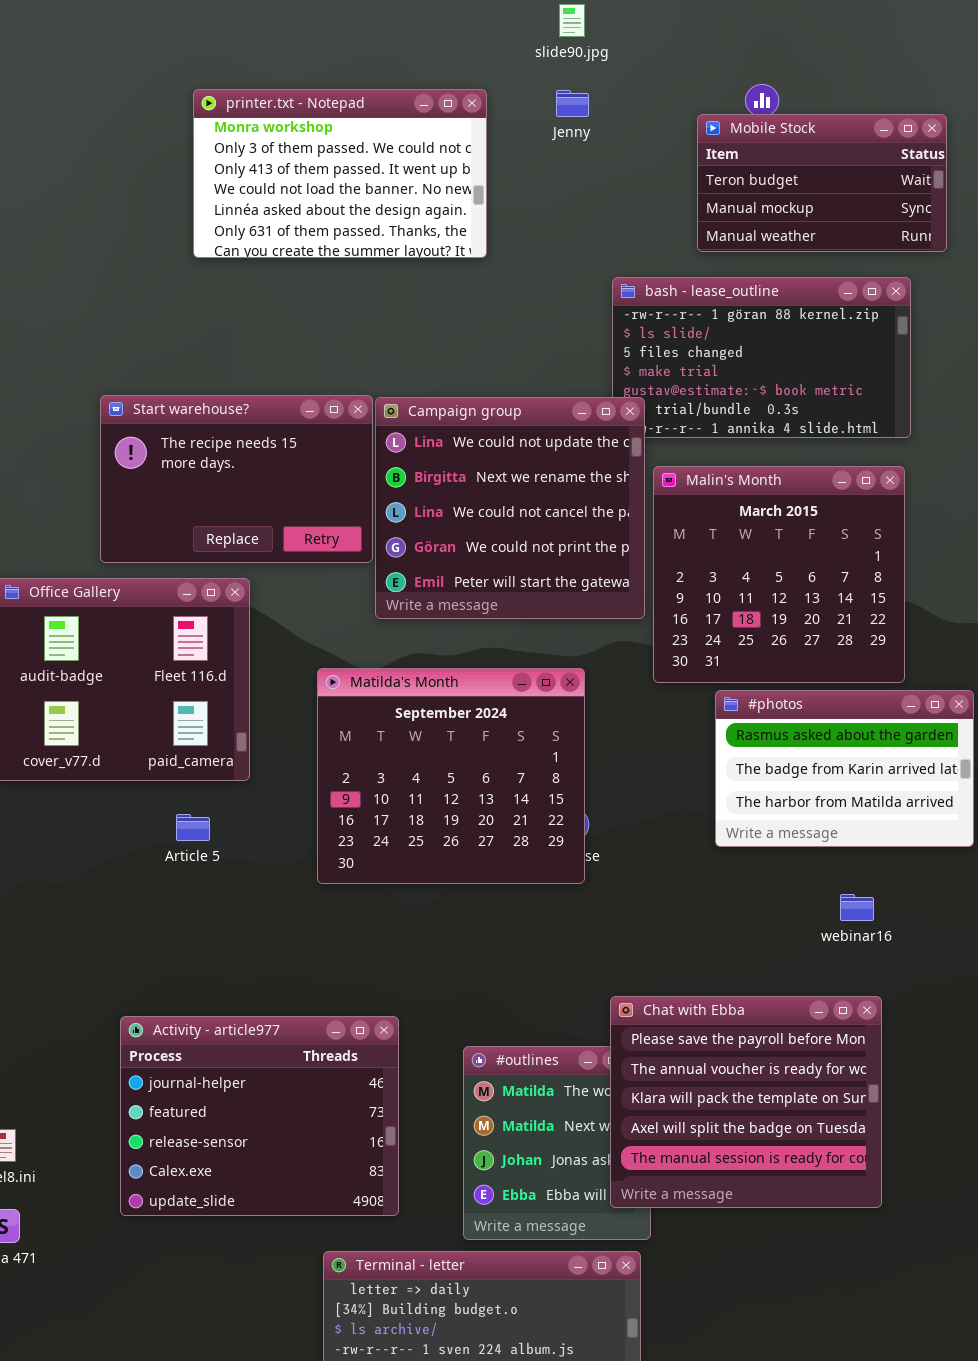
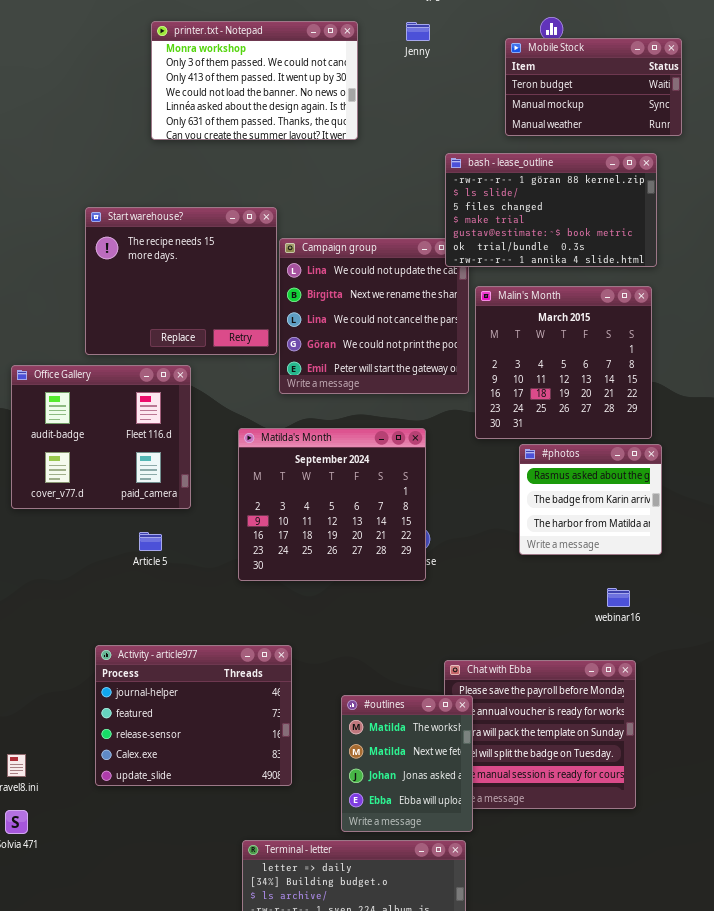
bash - lease_outline: [612,277,911,438] -> [445,153,657,267], raised
Start warehouse?: [100,395,373,563] -> [85,207,277,355], resized
#photos: [715,690,974,847] -> [519,444,662,555], resized
Activity - article977: [120,1016,399,1216] -> [95,645,292,786], moved
#outlines: [463,1046,651,1240] -> [341,695,473,832], raised

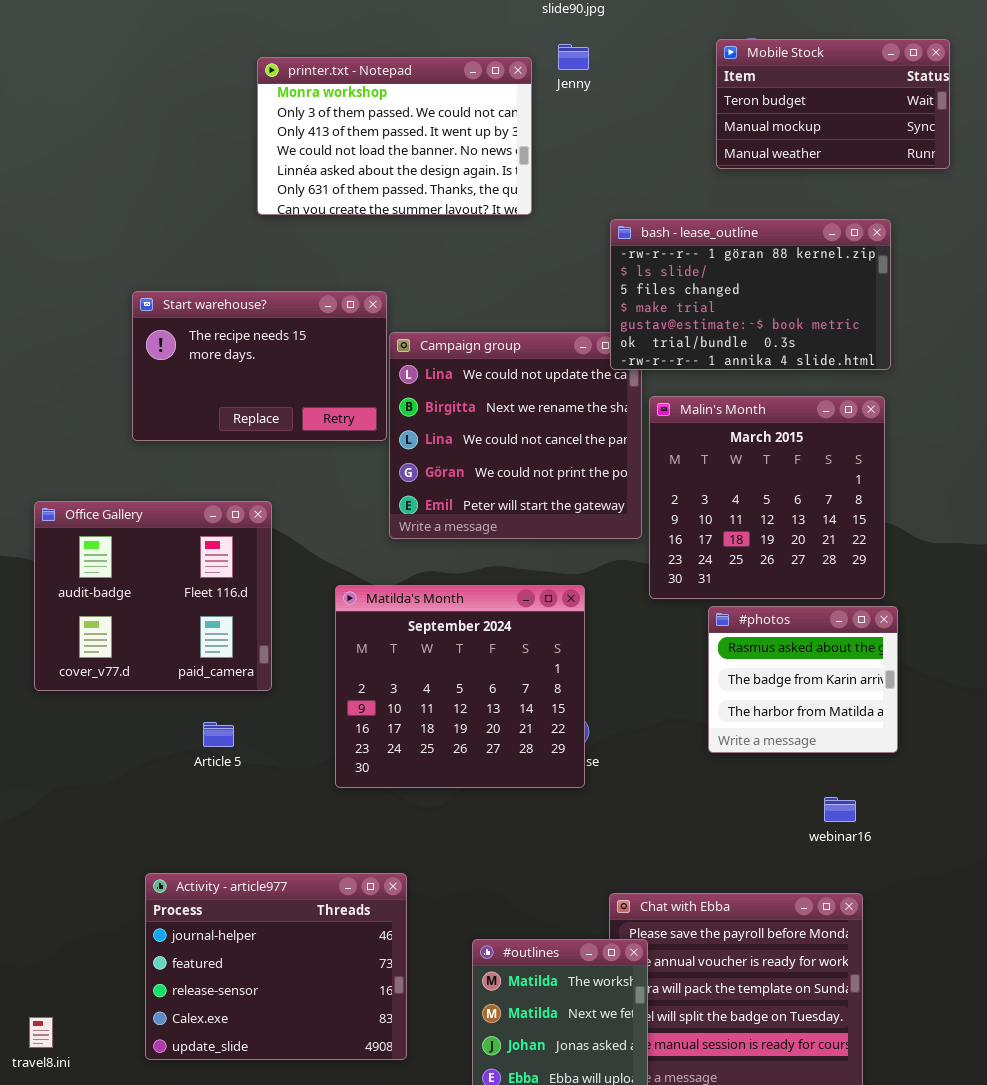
printer.txt - Notepad: [151,21,358,140] -> [257,57,532,215], moved
Mobile Stock: [505,38,682,136] -> [716,39,950,169], moved
Start warehouse?: [85,207,277,355] -> [132,291,387,441], resized

